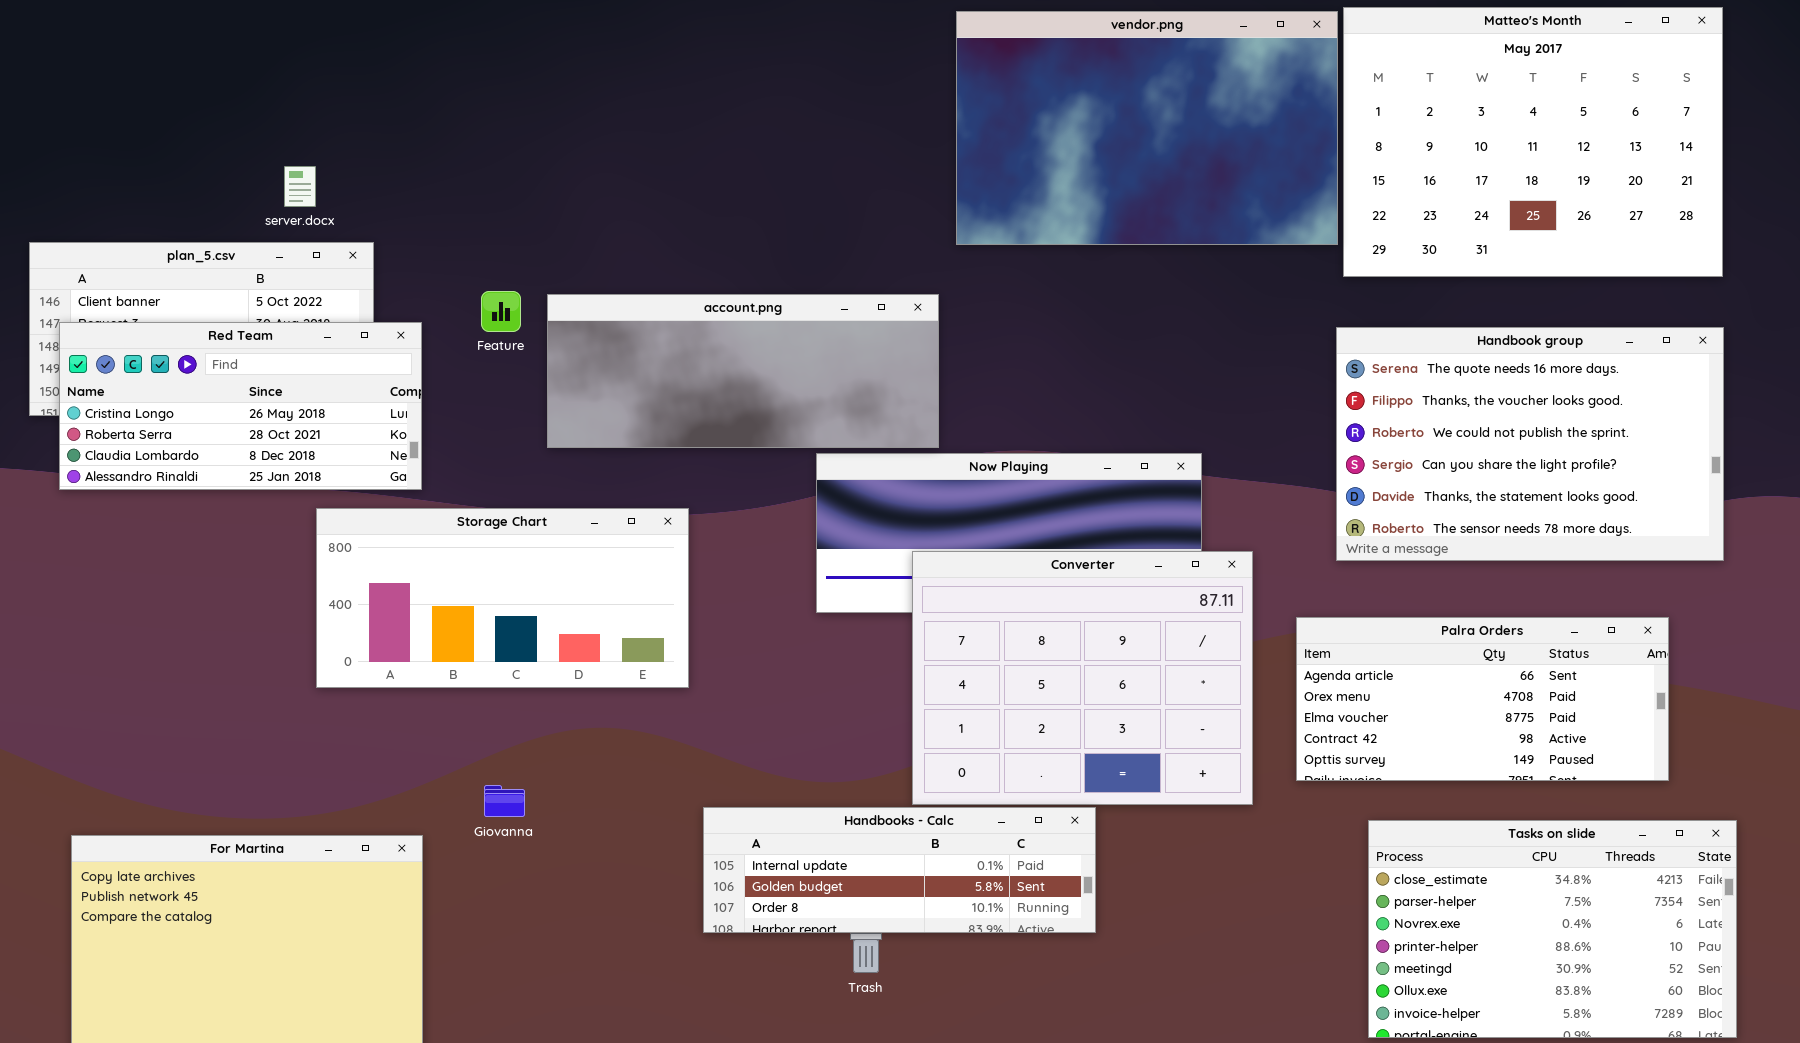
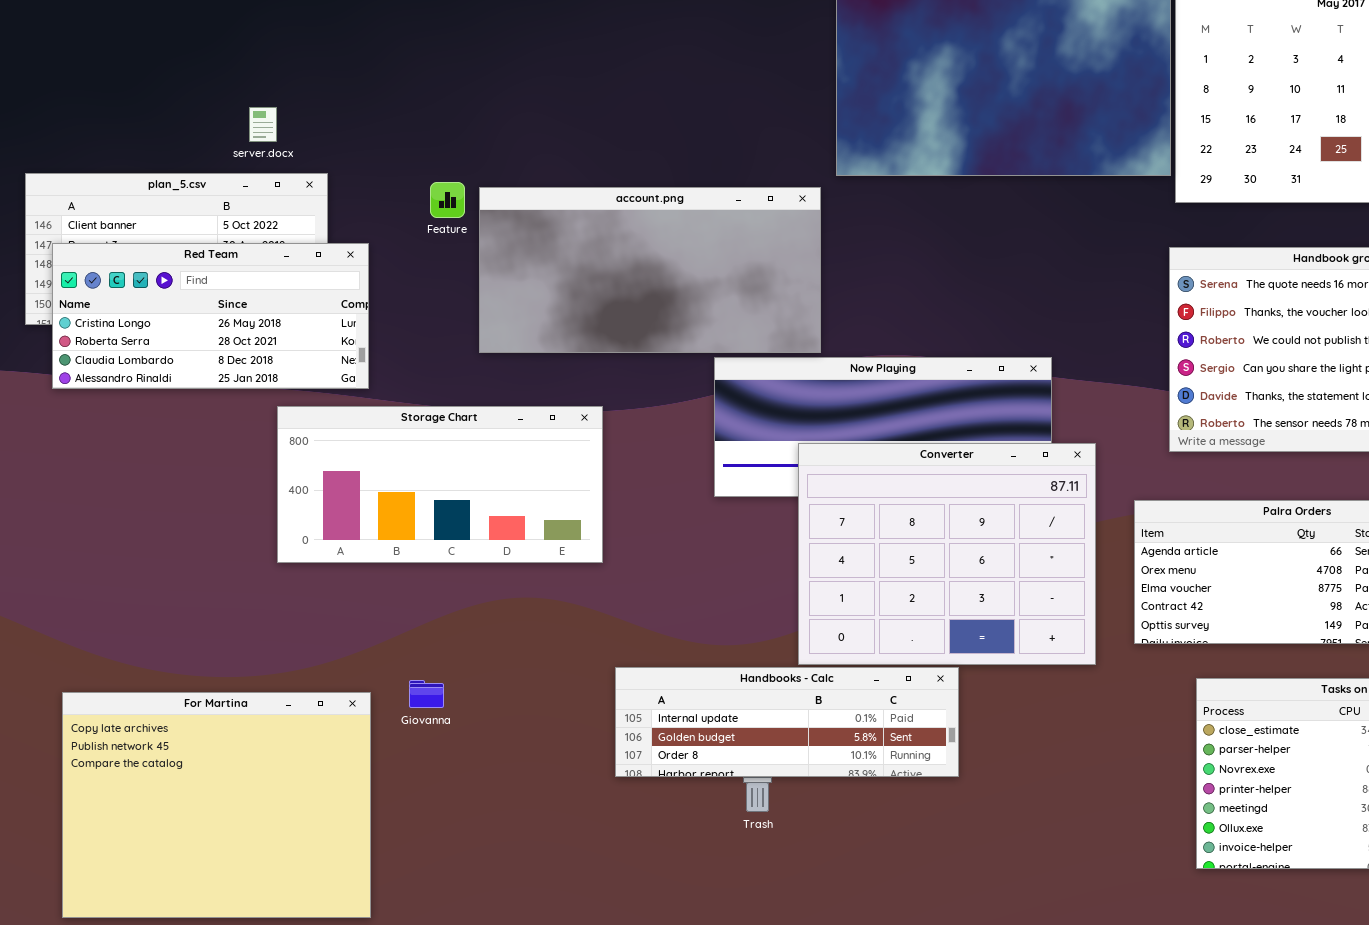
Feature: [481,291,521,332] -> [430,182,465,218], moved
account.png: [547,294,939,448] -> [479,187,821,353], resized
Giovanna: [484,785,525,817] -> [409,680,444,708], moved

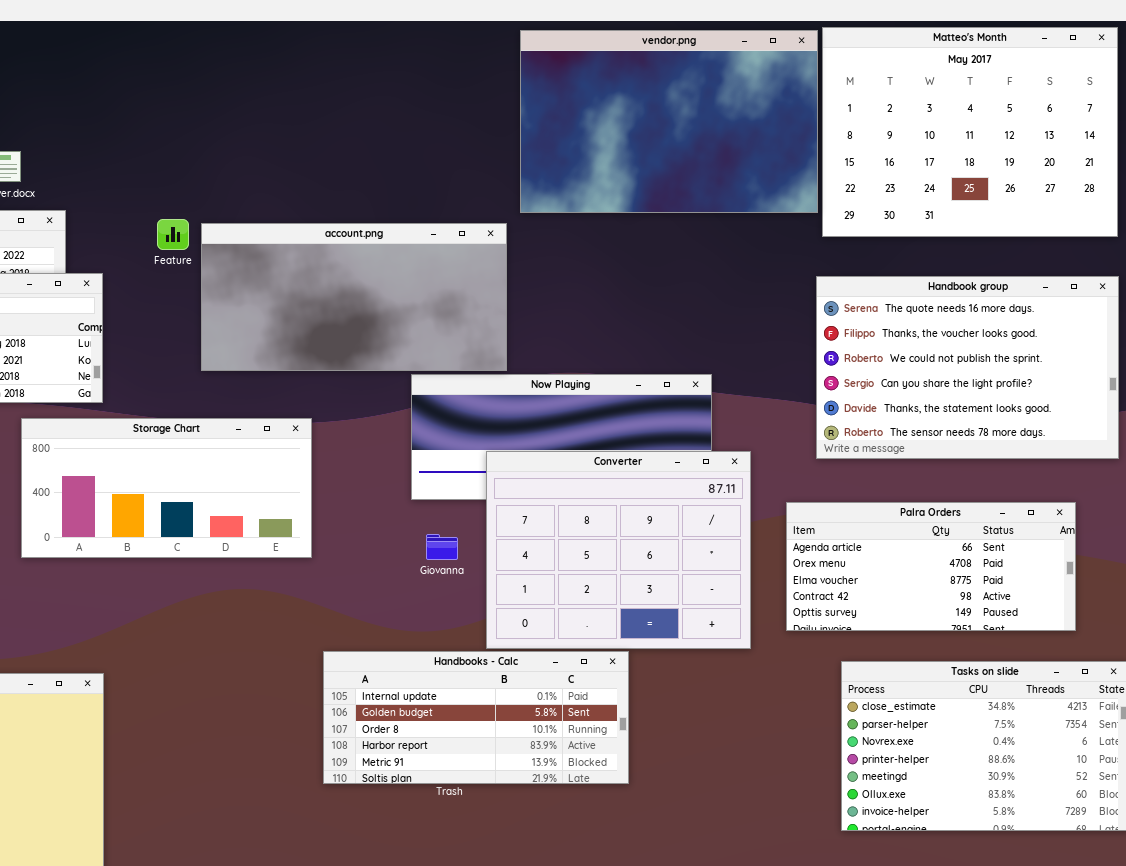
Handbooks - Calc: [615,667,959,777] -> [323,651,629,784], resized
Giovanna: [409,680,444,708] -> [426,534,458,560], moved

